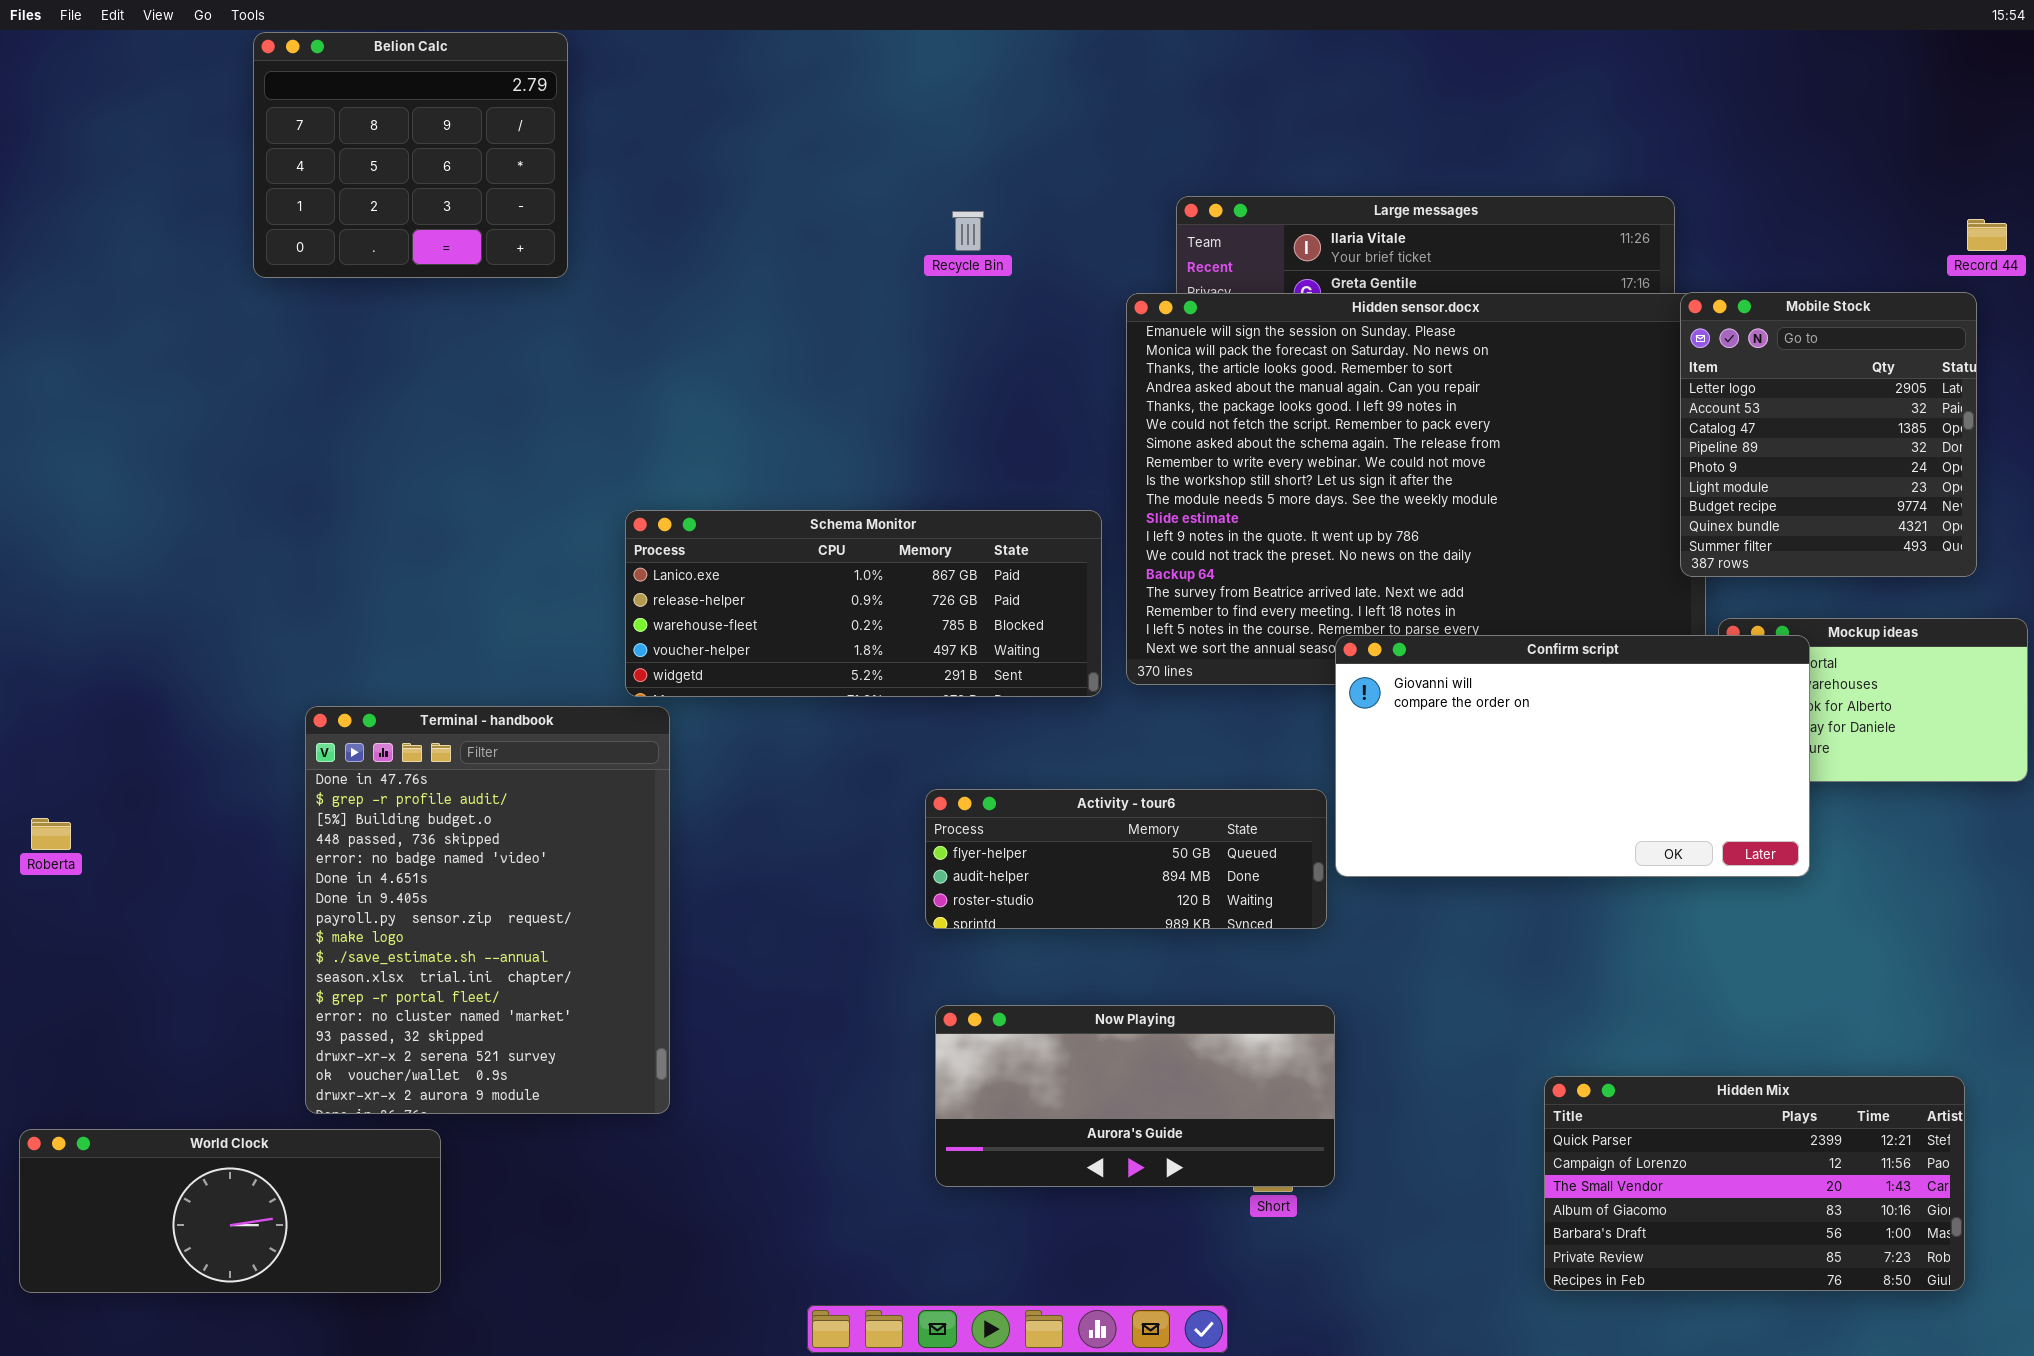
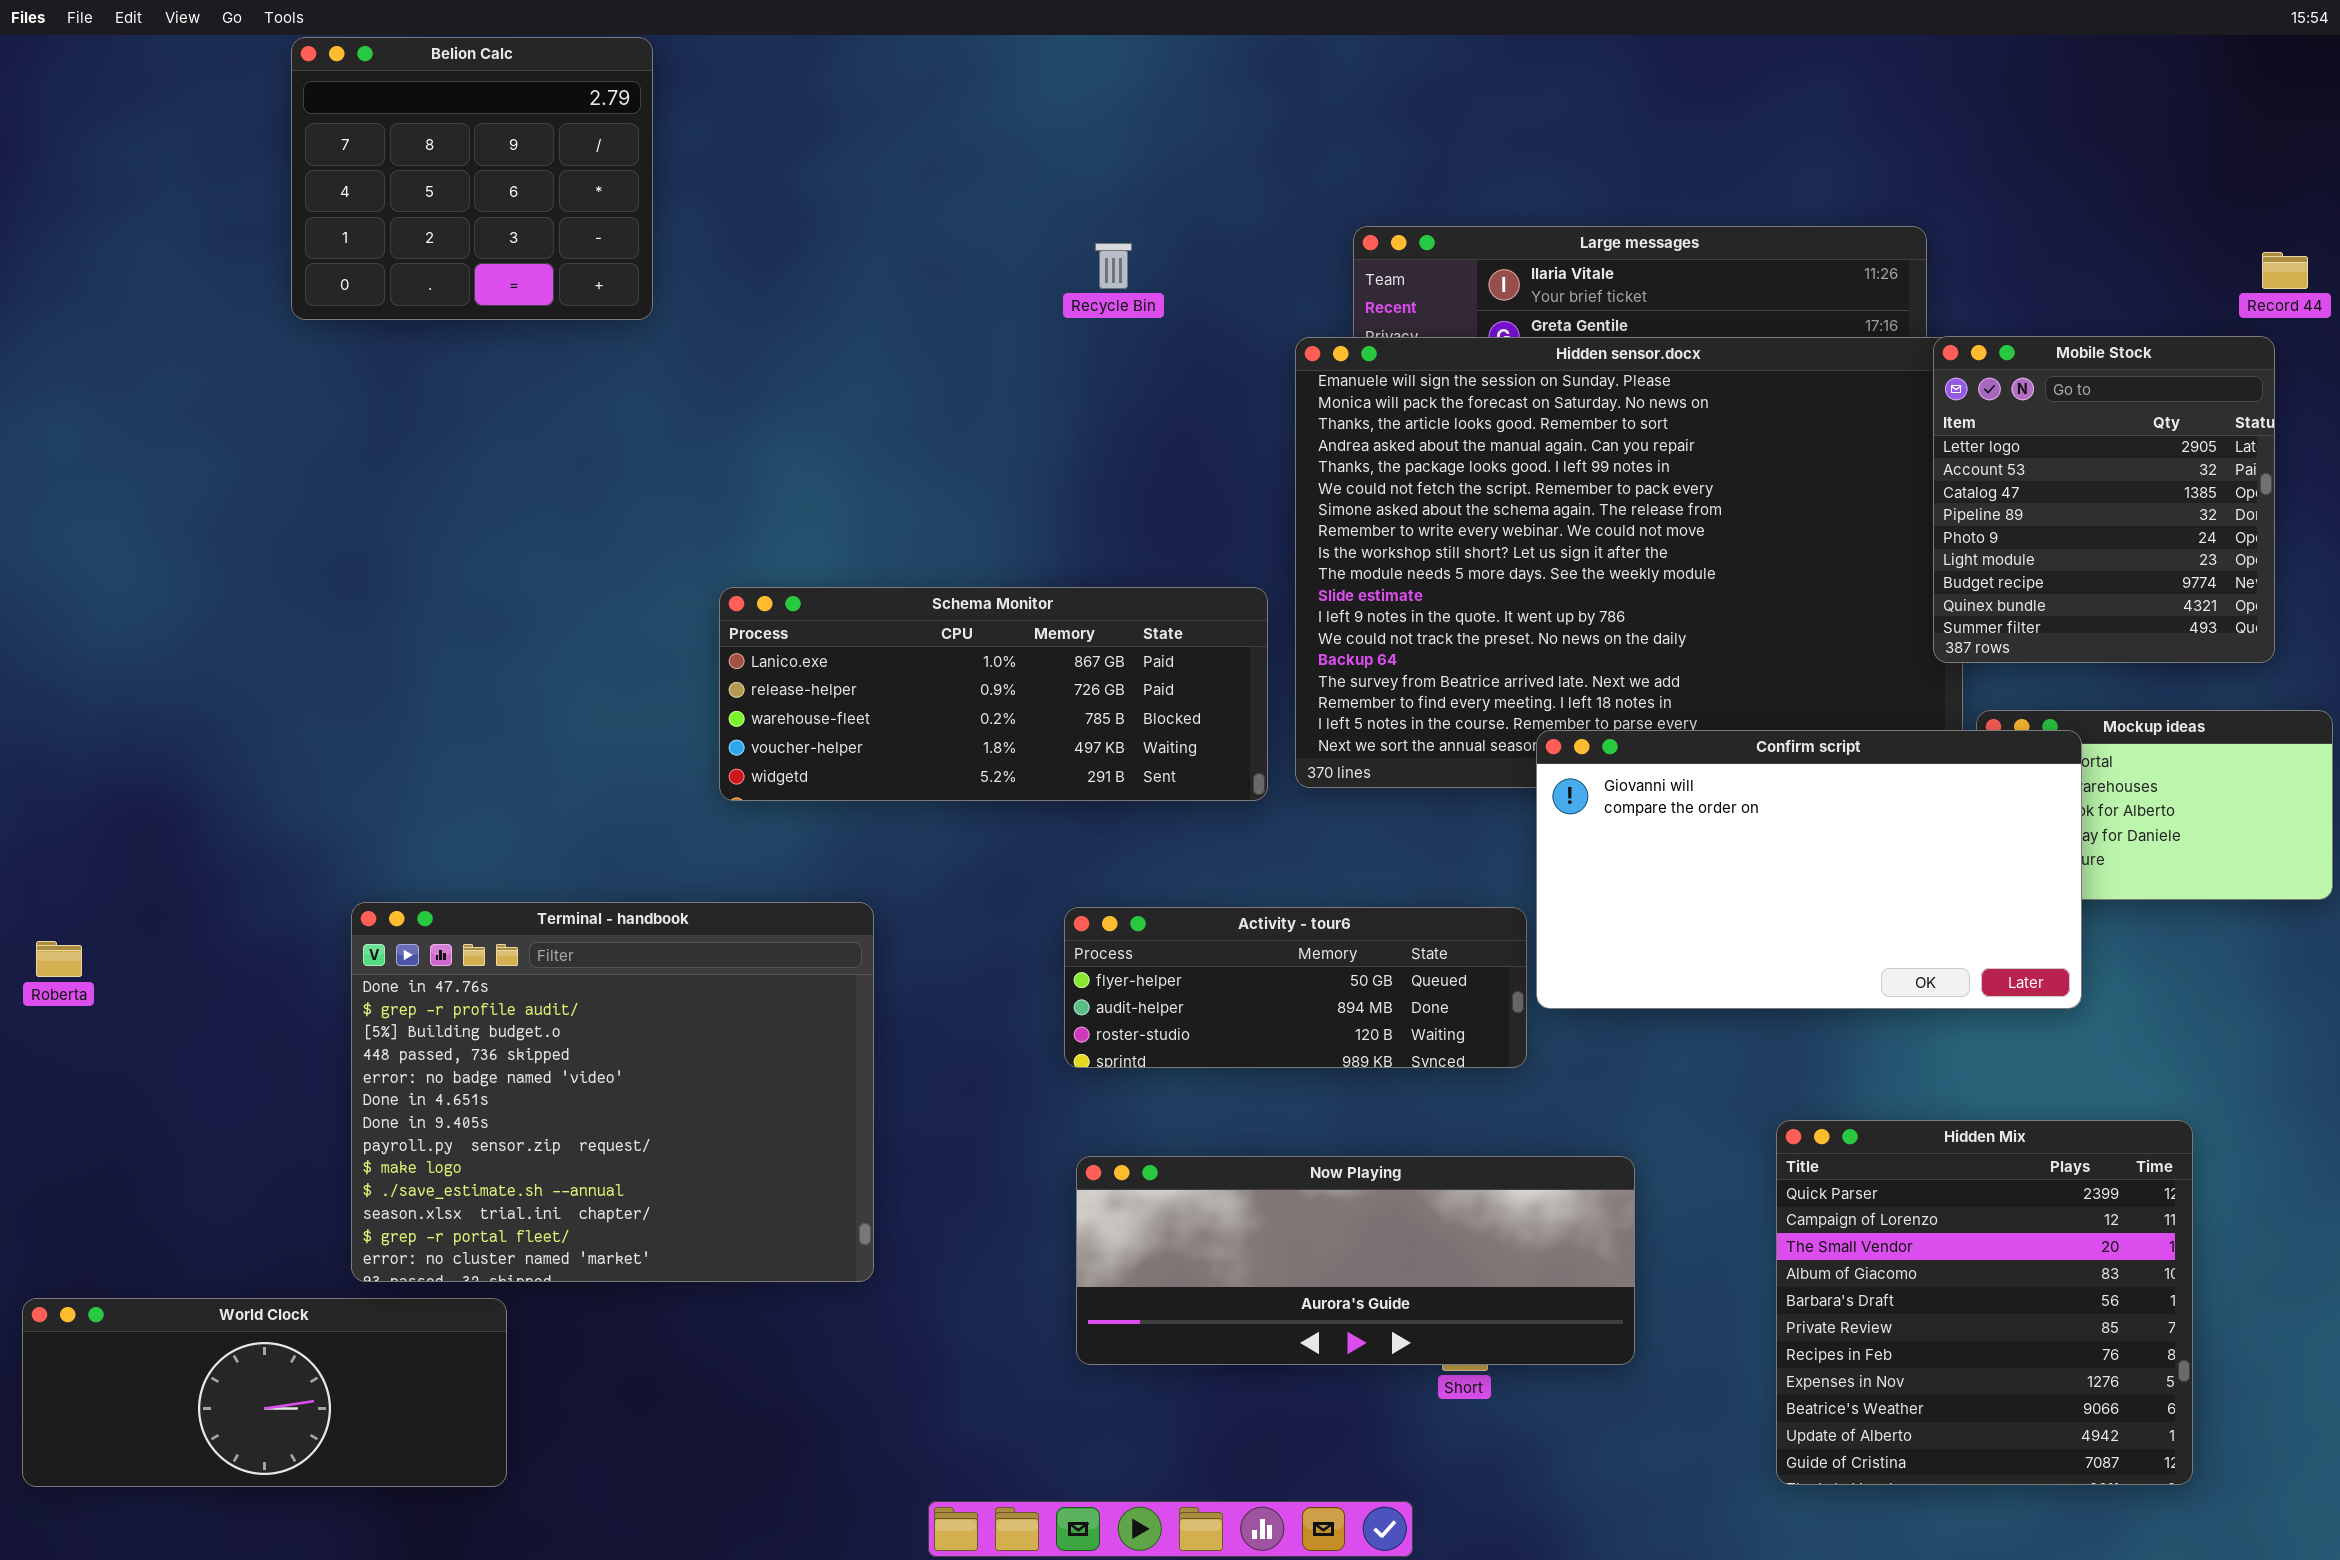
Terminal - handbook: [305,706,670,1114] -> [351,902,874,1282], resized
Now Playing: [935,1005,1335,1187] -> [1076,1156,1635,1365], resized
Hidden Mix: [1544,1076,1965,1291] -> [1776,1120,2193,1485], resized

